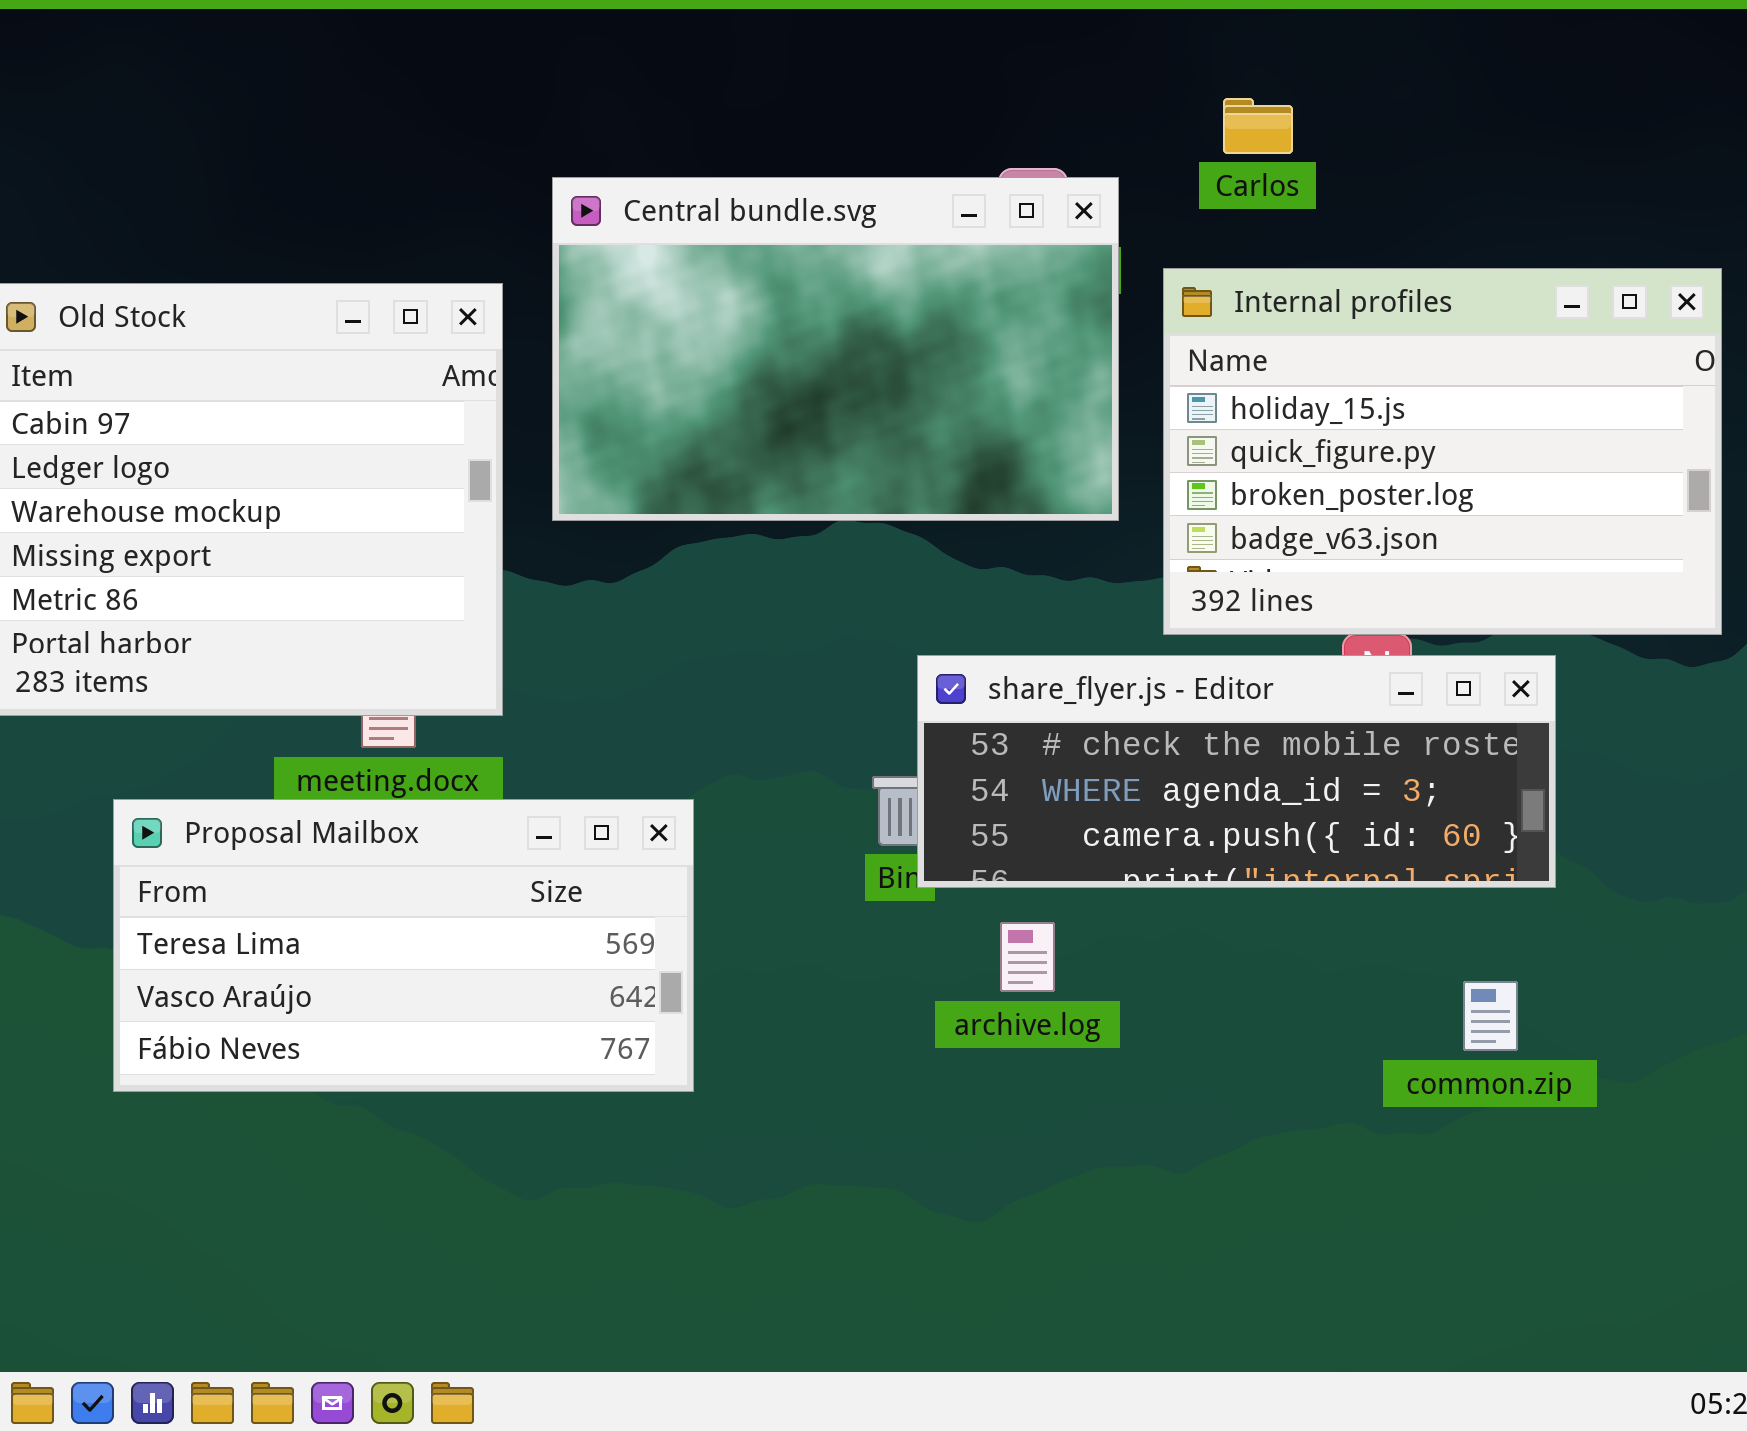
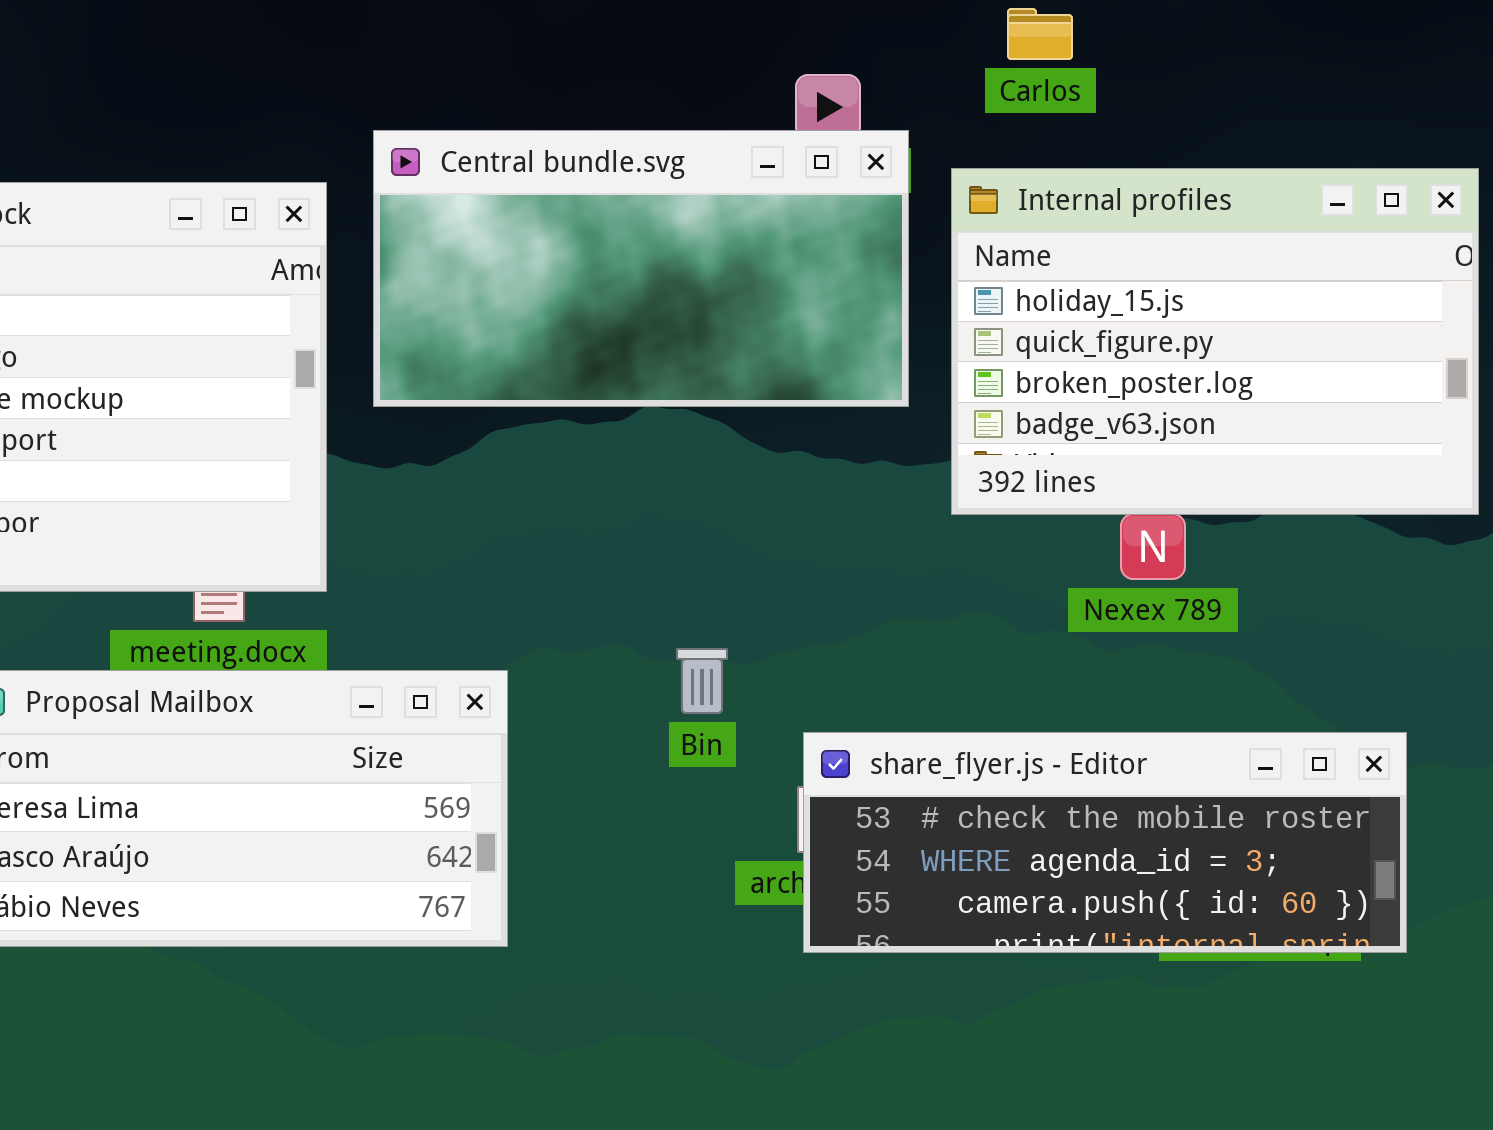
Central bundle.svg: [552,177,1119,521] -> [373,130,909,407], resized
share_flyer.js - Editor: [917,655,1556,888] -> [803,732,1407,953], moved

